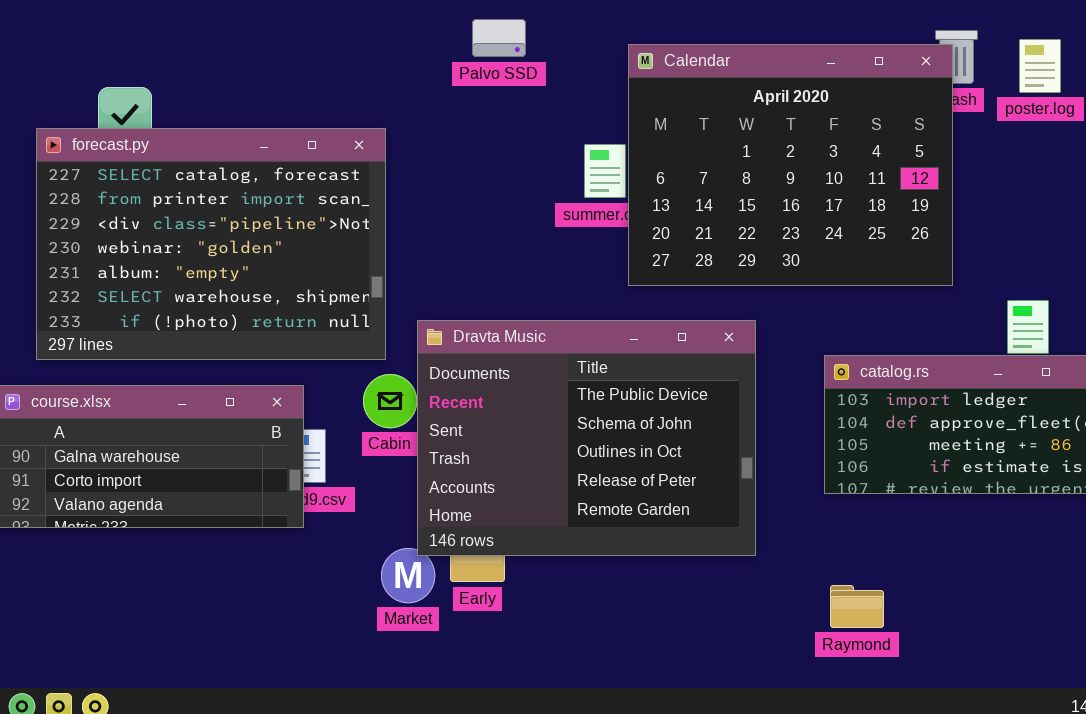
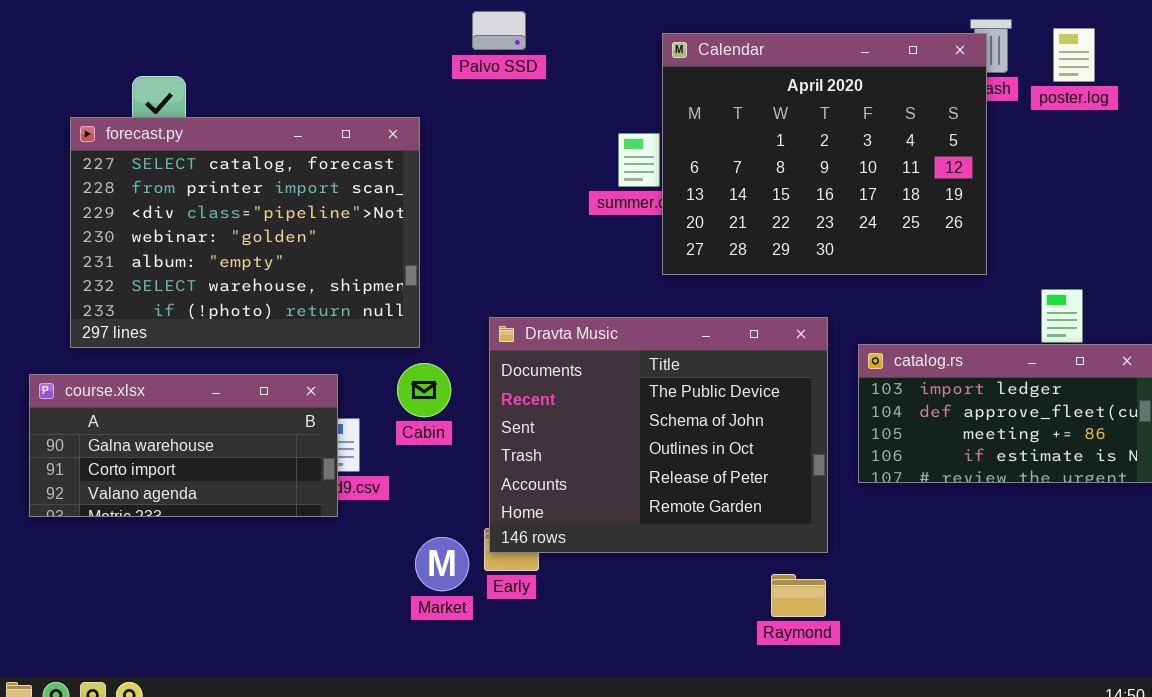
Palvo SSD: [472,19,526,57] -> [472,11,526,50], moved
Dravta Music: [417,320,756,556] -> [489,317,828,553], moved
Raymond: [830,585,884,628] -> [771,574,826,617], moved

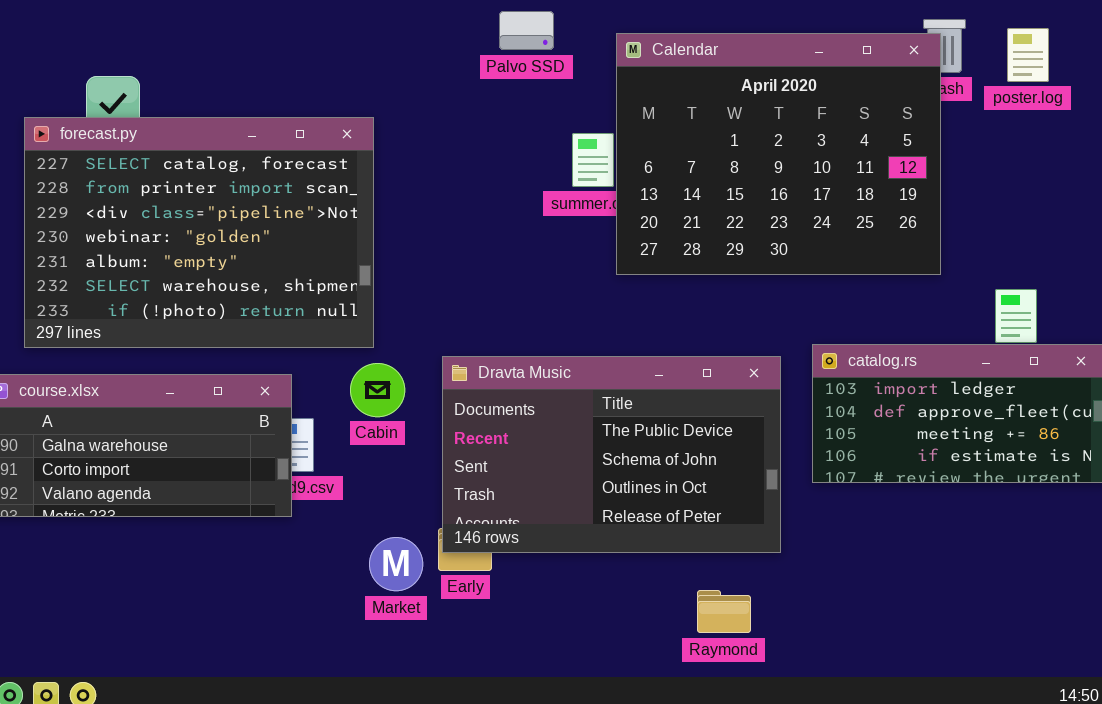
Palvo SSD: [472,11,526,50] -> [499,11,554,50], moved
Dravta Music: [489,317,828,553] -> [442,356,781,553], resized
Raymond: [771,574,826,617] -> [697,590,751,633], moved

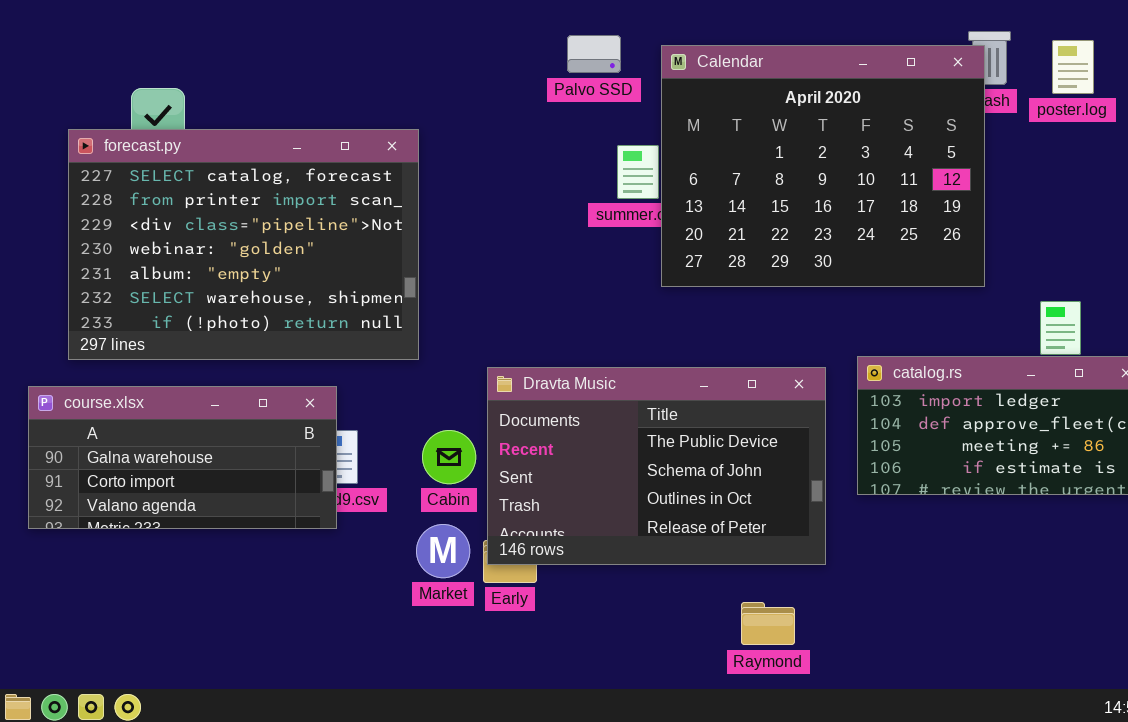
Palvo SSD: [499,11,554,50] -> [567,35,621,73], moved
Cabin: [350,363,405,417] -> [422,430,476,484], moved
Market: [369,537,423,591] -> [416,524,470,578], moved

